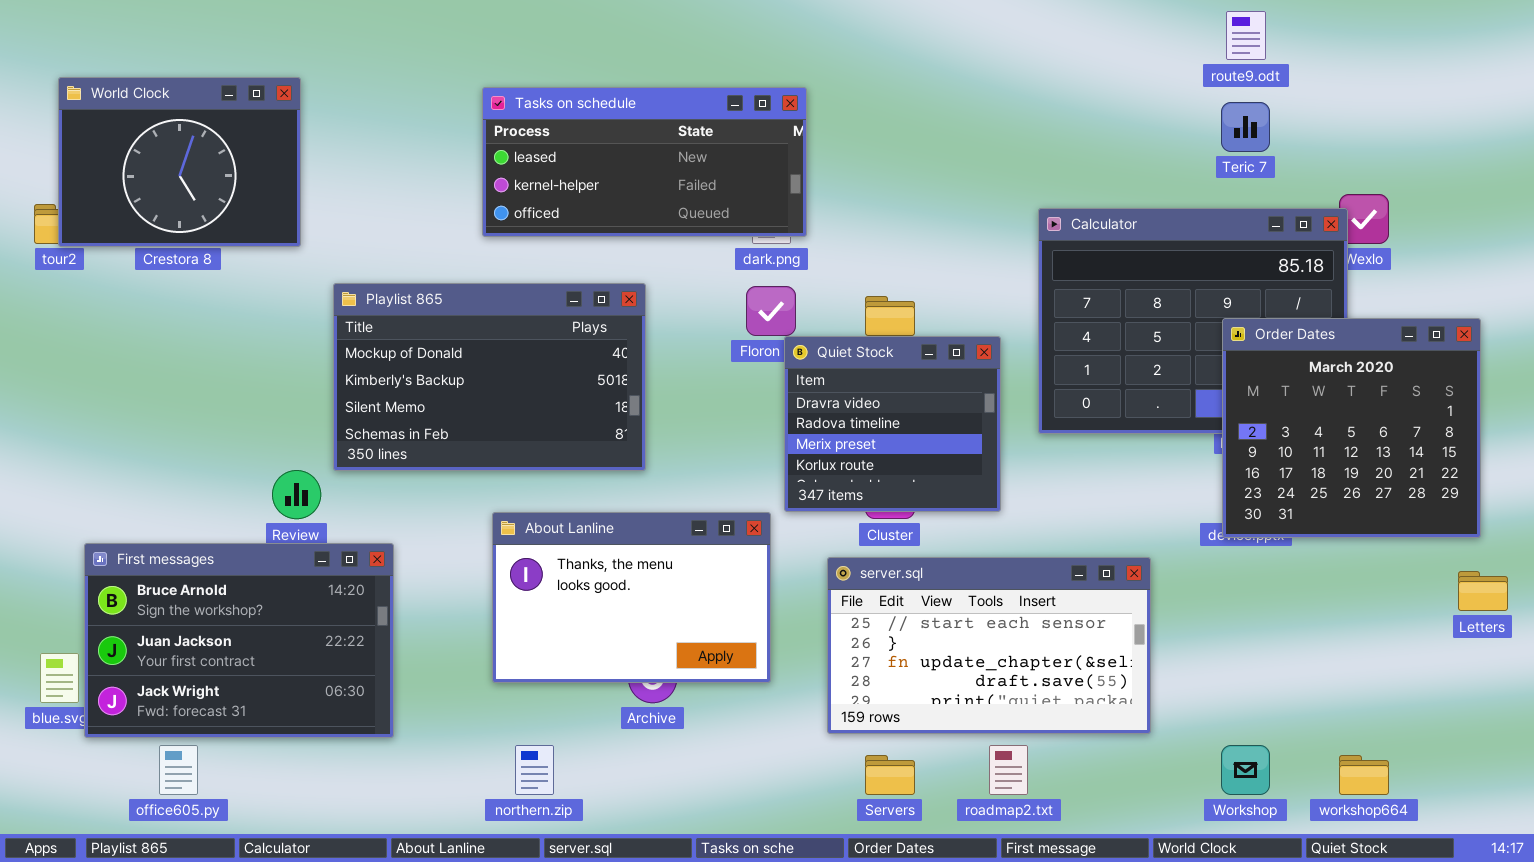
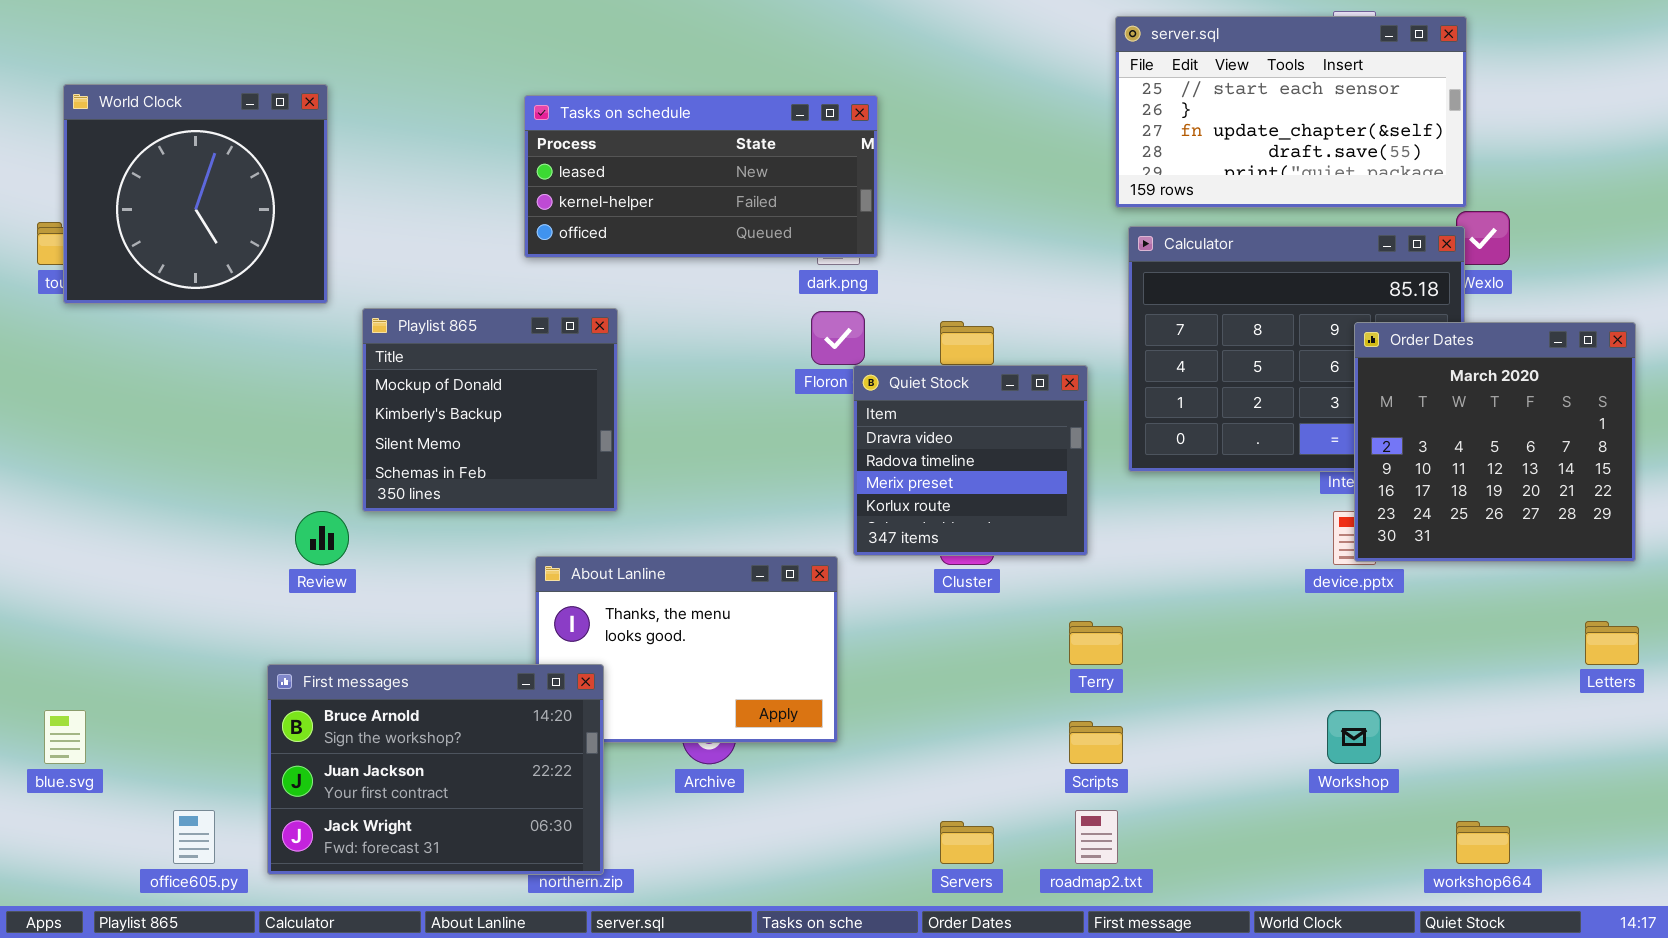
World Clock: [58,77,301,247] -> [63,84,328,304], resized
Playlist 865: [333,283,646,471] -> [362,308,618,512], resized
Order Dates: [1222,318,1481,538] -> [1354,322,1636,562], moved
First messages: [84,543,394,738] -> [267,664,604,875], moved
server.sql: [827,557,1151,734] -> [1115,16,1467,208], moved
Workshop: [1221,745,1270,795] -> [1327,710,1381,764], moved

